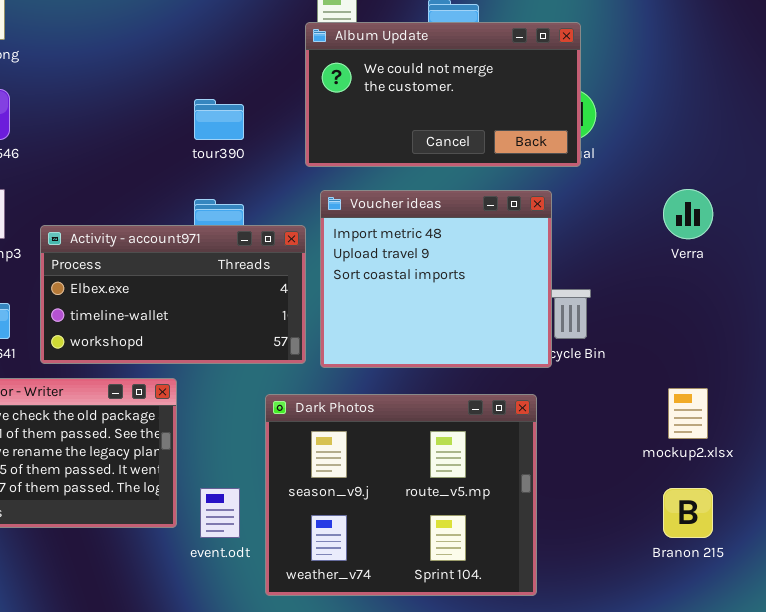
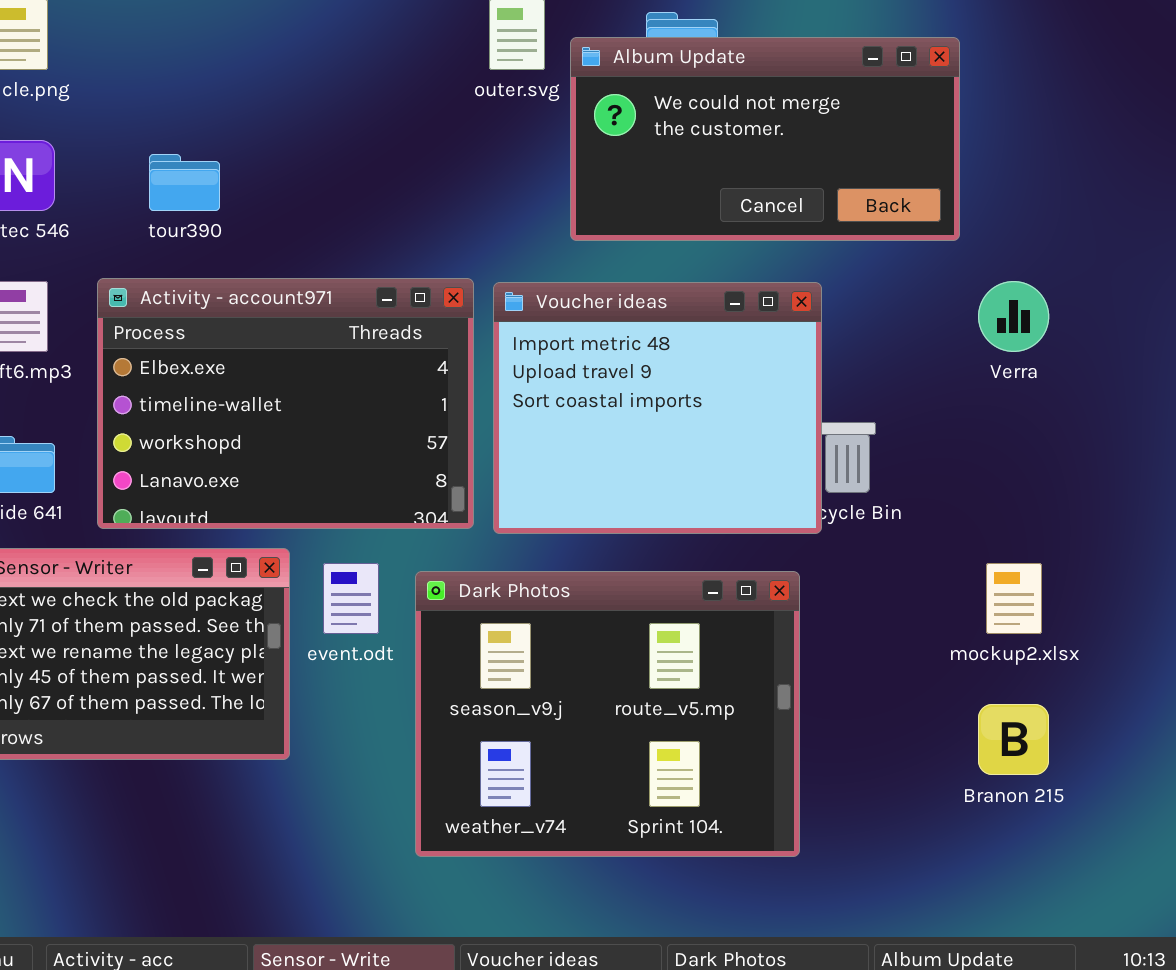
Album Update: [305,22,581,167] -> [570,37,960,241], moved
tour390: [194,99,244,140] -> [149,154,220,211], moved
Activity - account971: [40,225,306,364] -> [97,278,474,529], resized
event.odt: [200,488,240,538] -> [323,563,379,634], moved

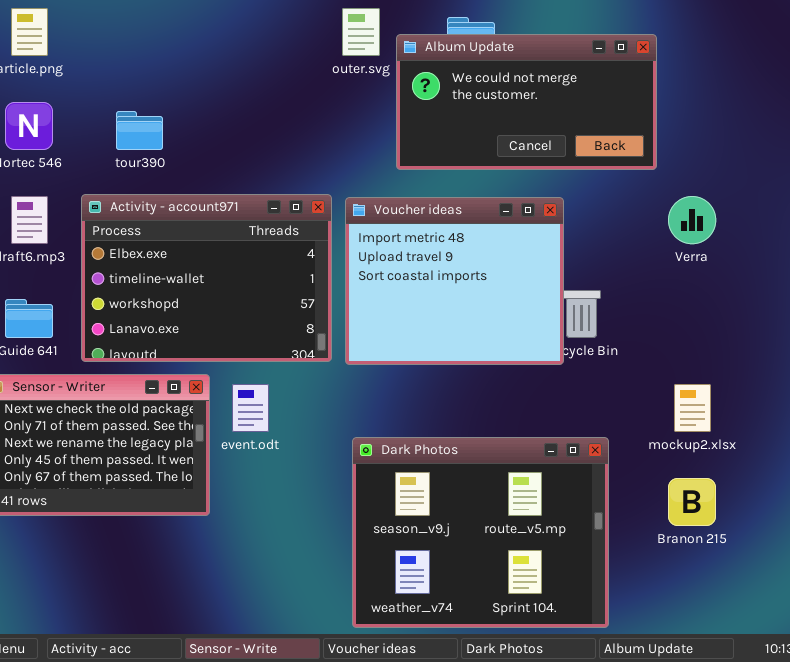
Dark Photos: [415,571,800,857] -> [352,437,609,628], moved

